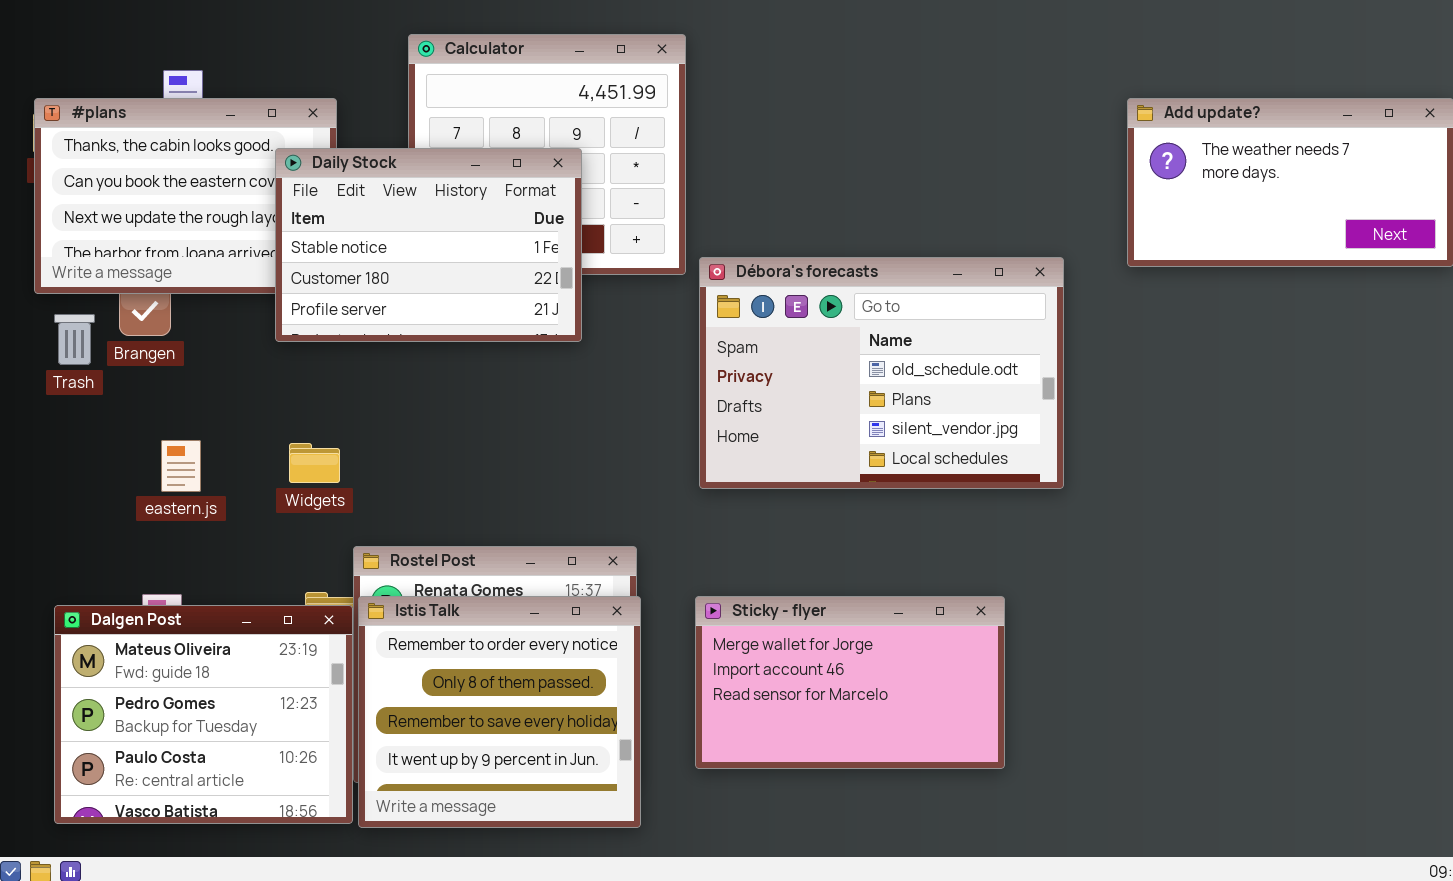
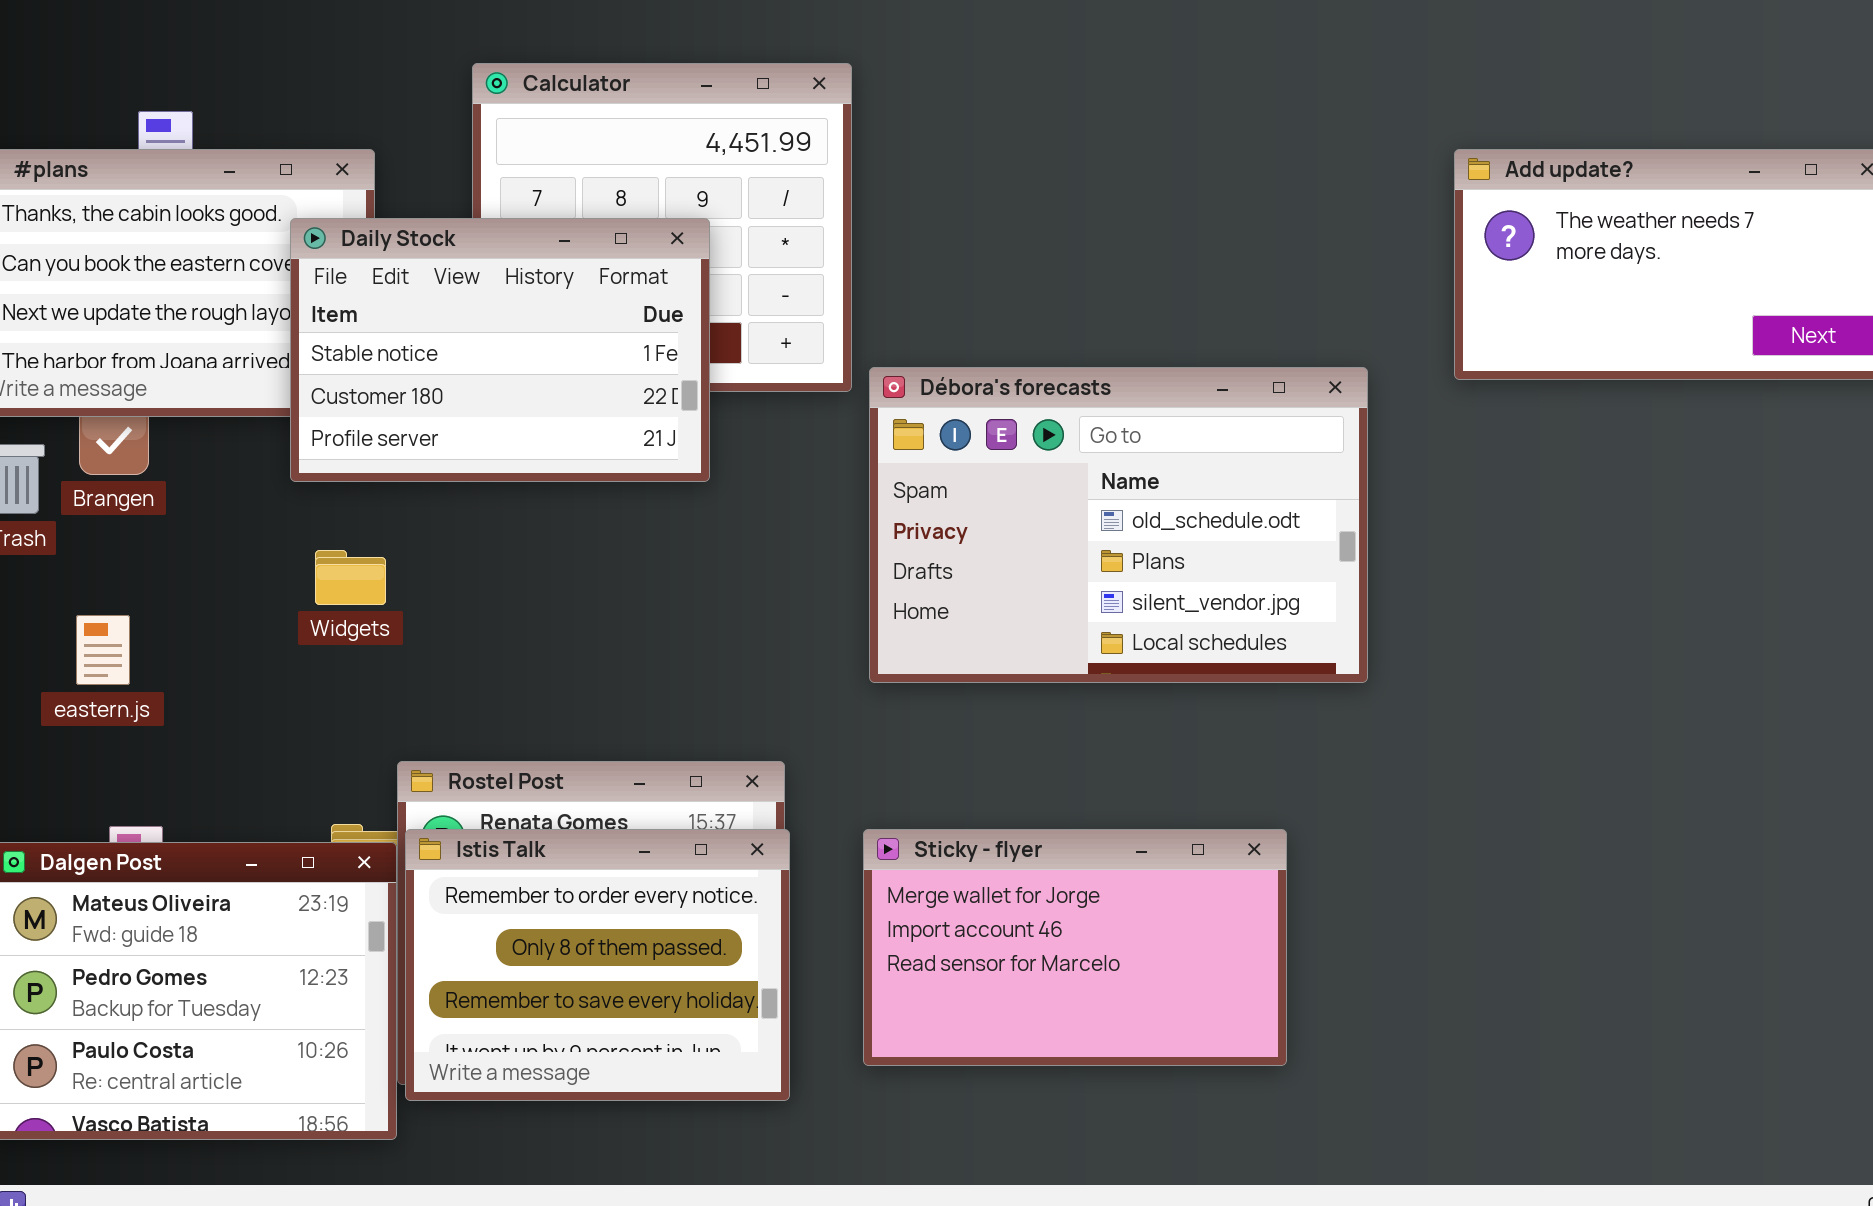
eastern.js: [161,440,201,492] -> [76,615,130,685], moved
Widgets: [289,443,340,483] -> [315,550,386,605], moved
Istis Talk: [358,596,641,828] -> [405,829,790,1101], resized

